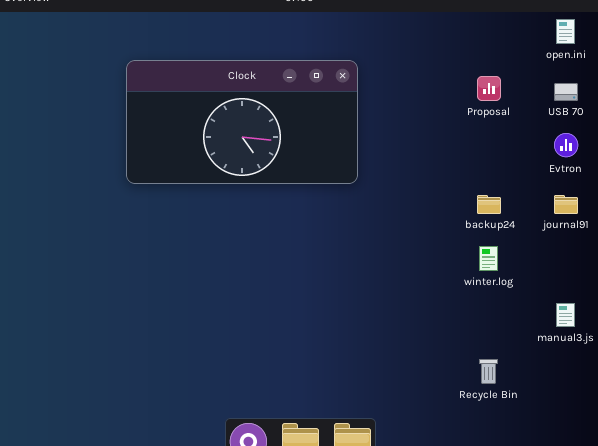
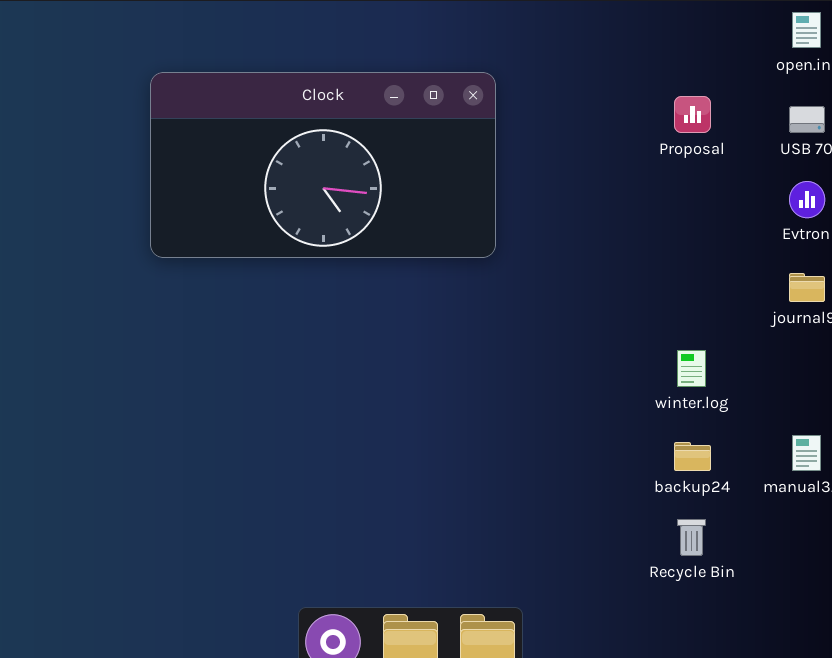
backup24: [477,195,501,214] -> [674,442,711,471], moved

